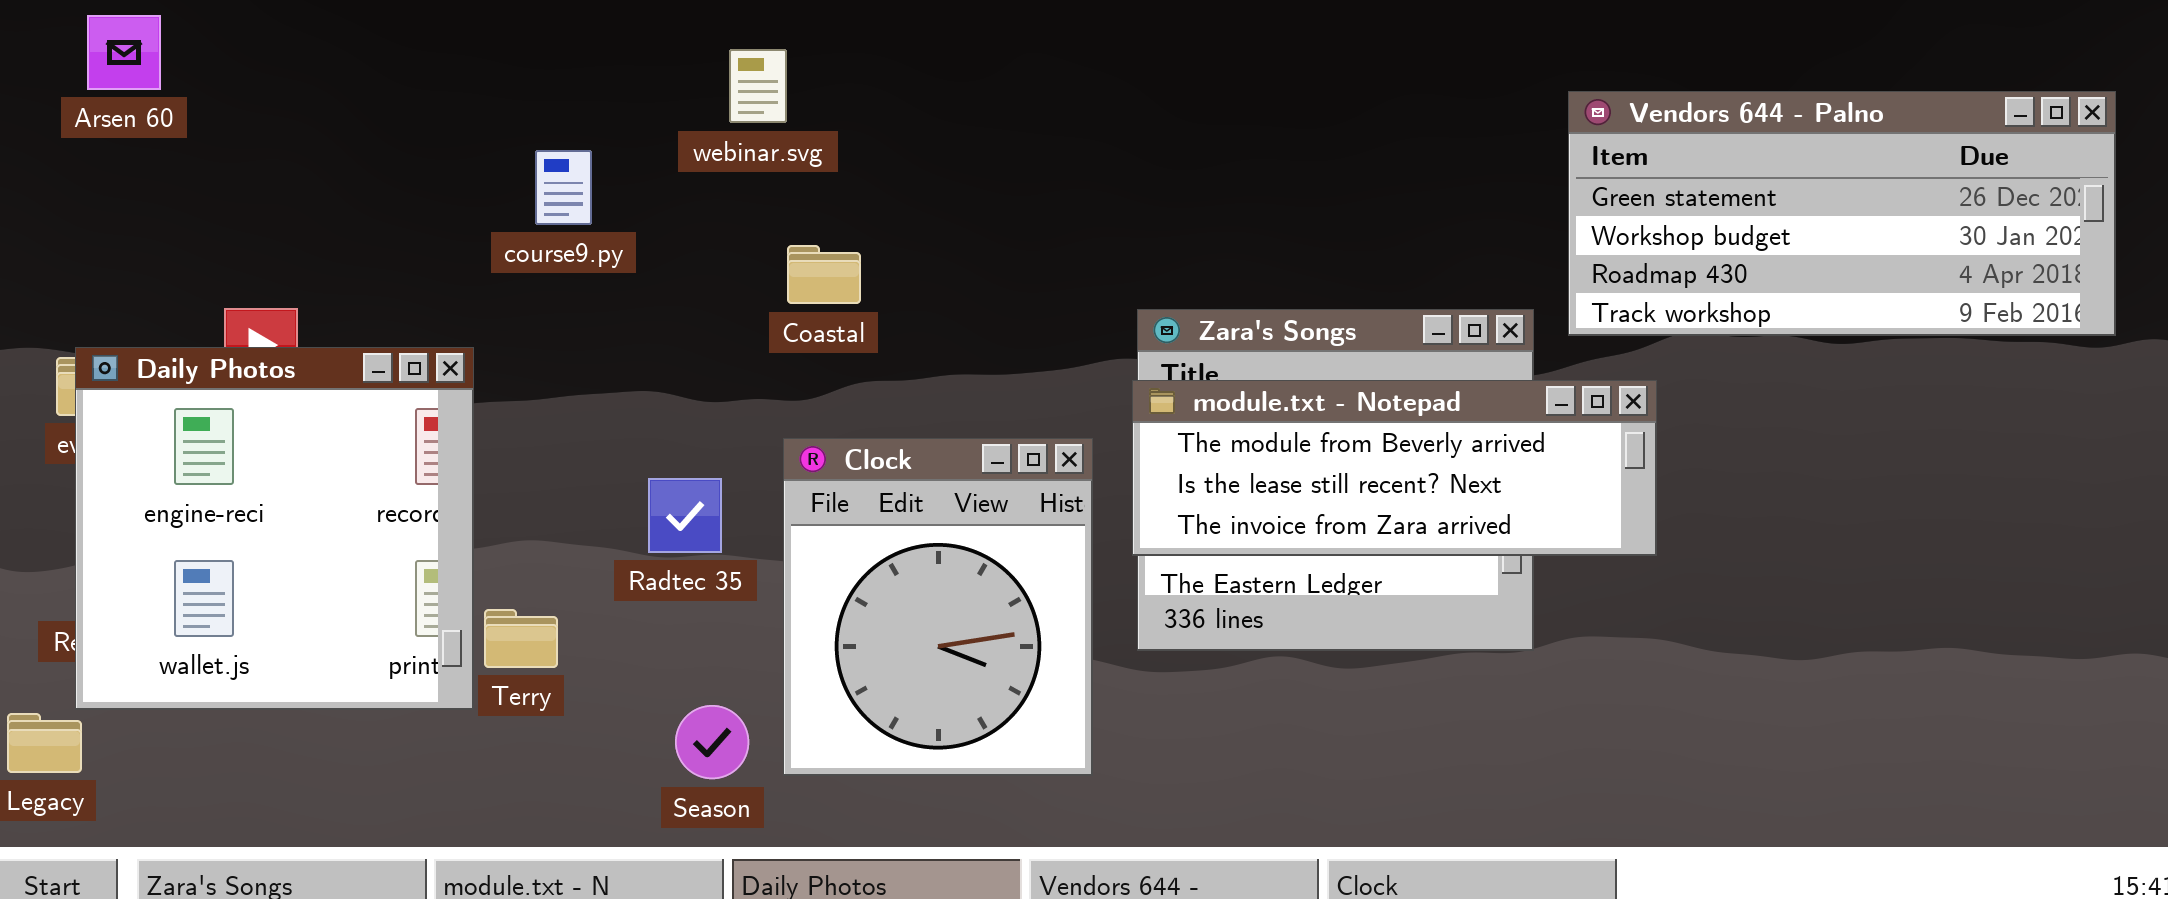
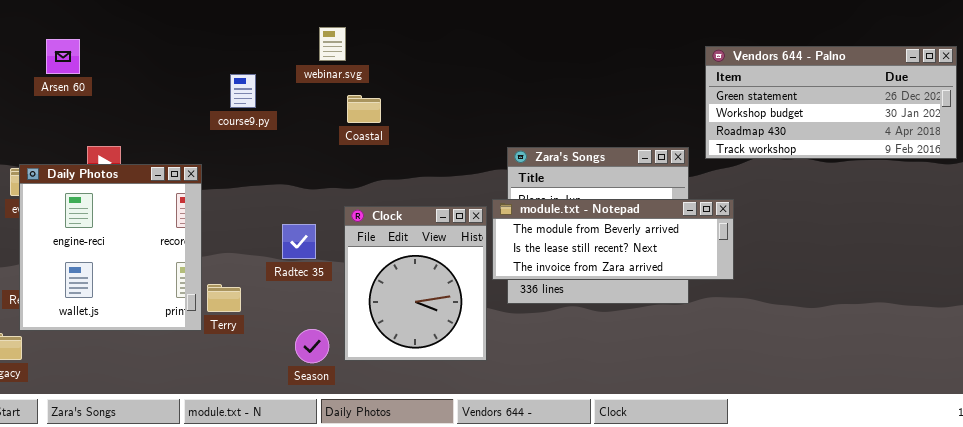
Arsen 60: [87,15,161,90] -> [46,39,80,74], moved
Coastal: [787,245,861,304] -> [347,95,381,123], moved
module.txt - Notepad: [1132,380,1657,556] -> [492,199,734,280], moved

